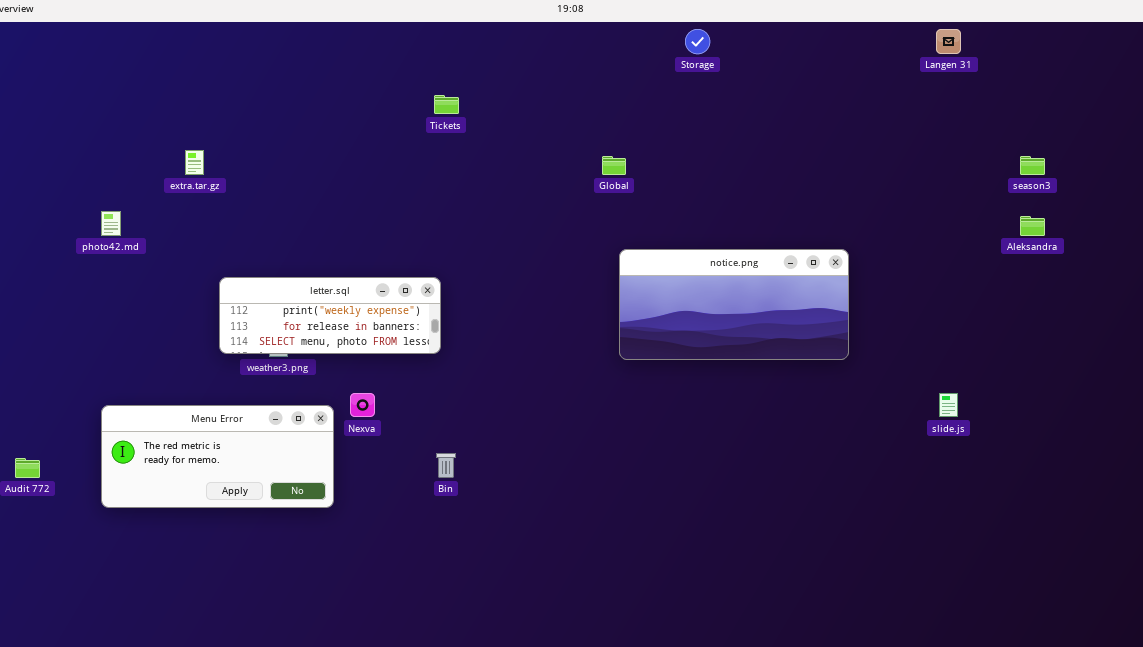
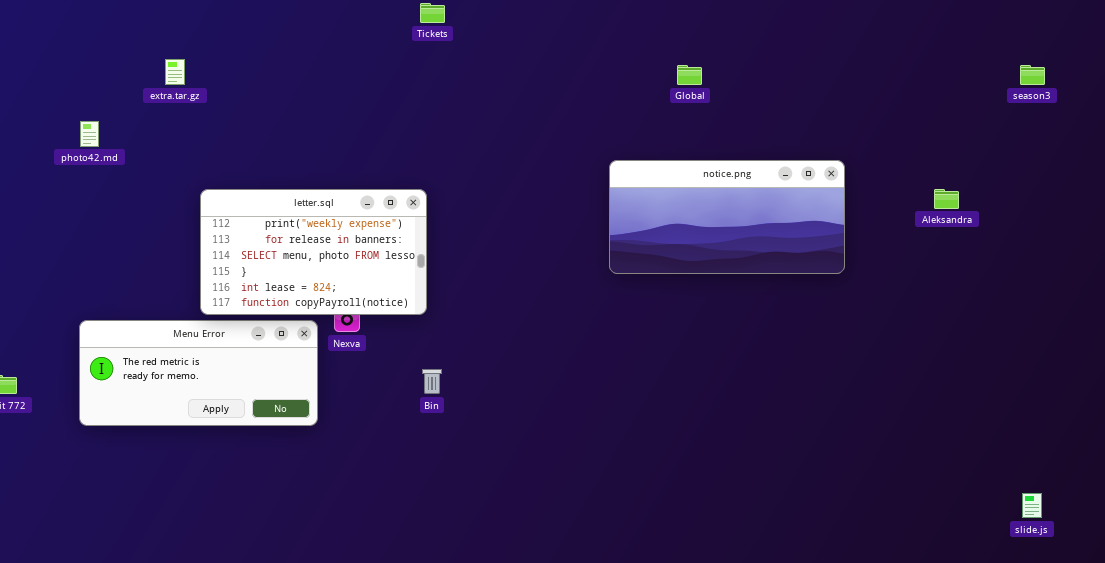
Global: [602,156,626,175] -> [677,65,702,85], moved
Aleksandra: [1020,216,1045,236] -> [934,189,959,209], moved
letter.sql: [219,277,441,354] -> [200,189,427,315], resized
slide.js: [939,393,958,417] -> [1022,493,1042,518], moved

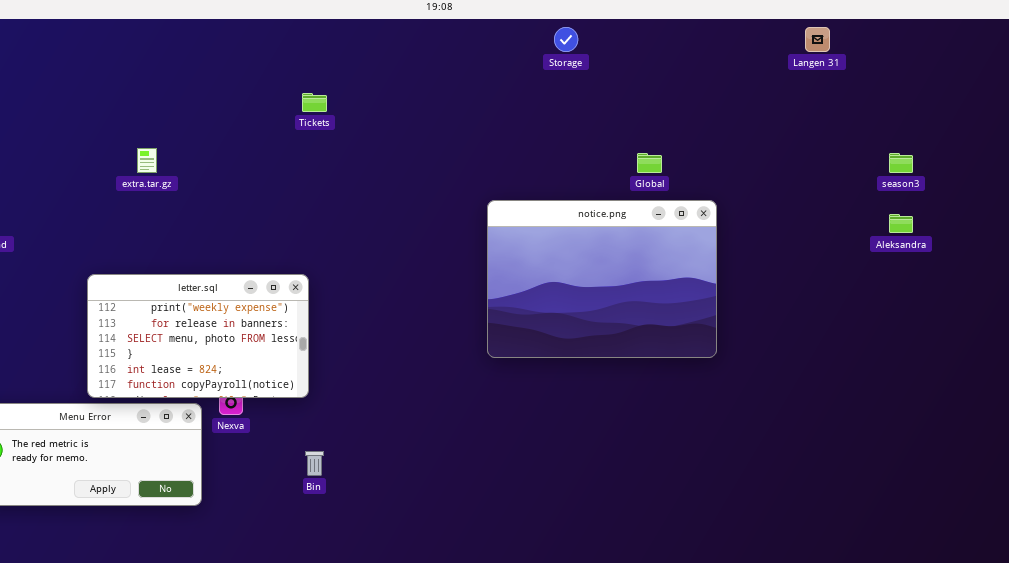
extra.tar.gz: [165,59,185,85] -> [137,148,157,173], moved
Global: [677,65,702,85] -> [637,153,662,173], moved
notice.png: [609,160,845,274] -> [487,200,717,358], resized
Aleksandra: [934,189,959,209] -> [889,214,913,233], moved

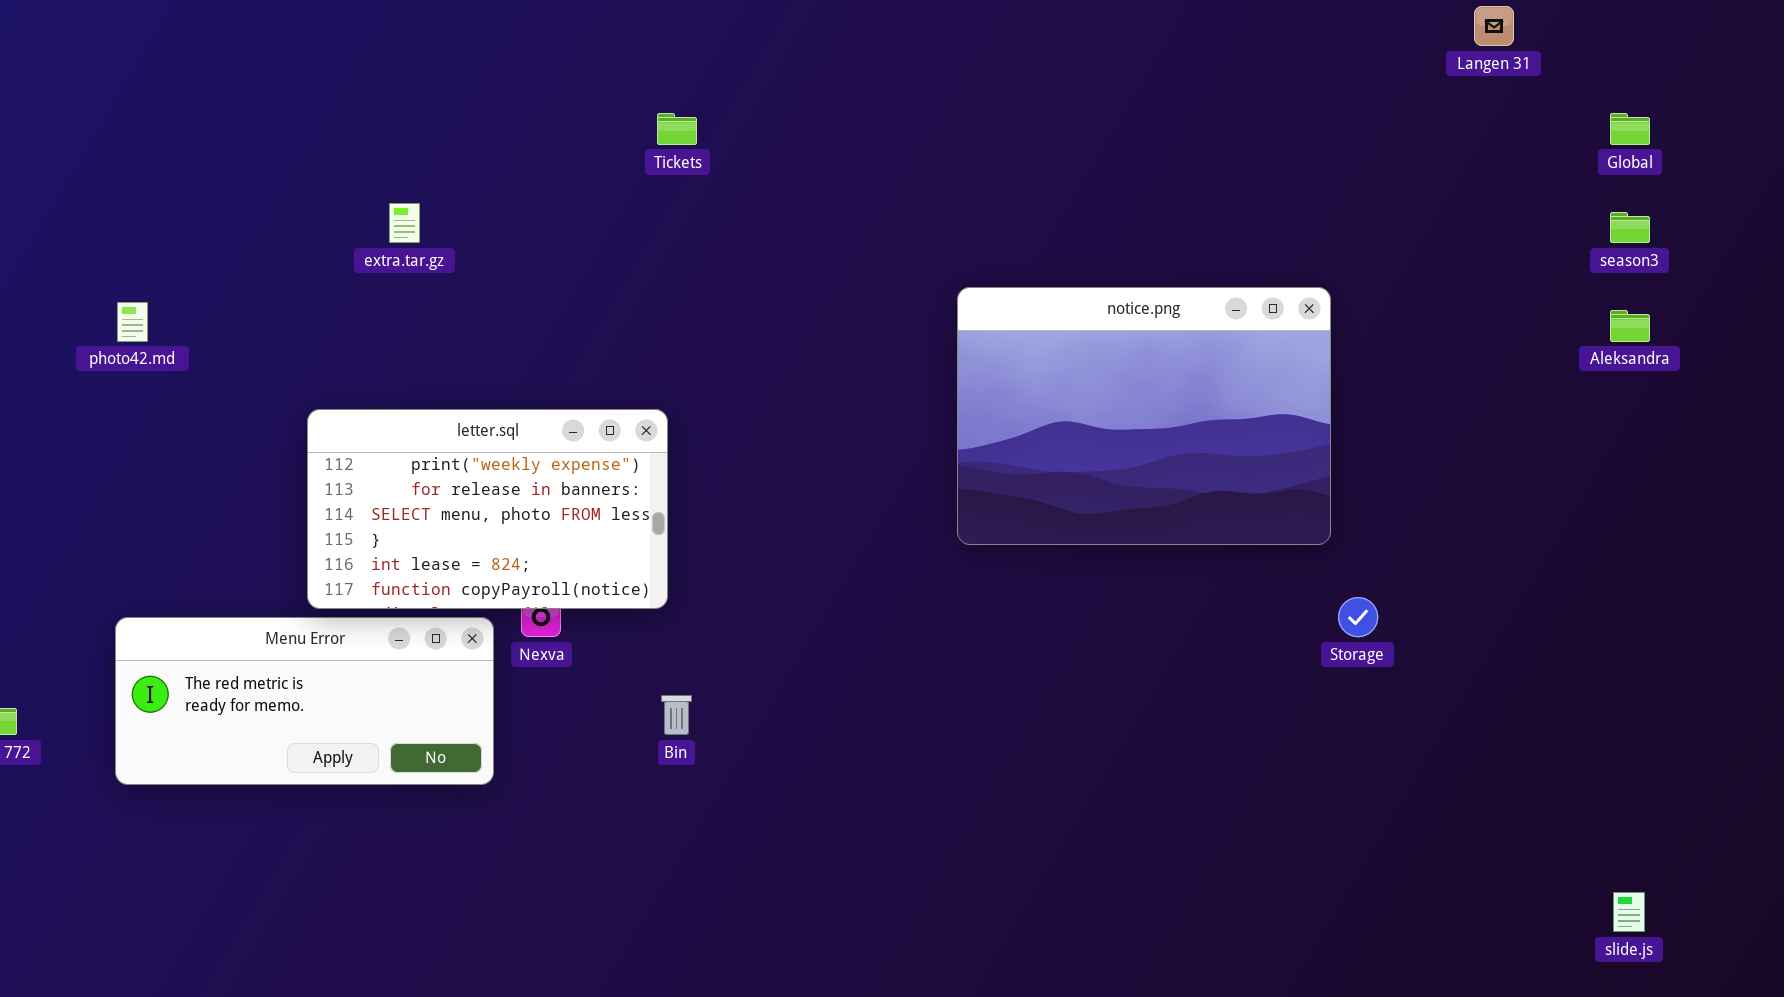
Storage: [554,27,578,52] -> [1338,597,1378,637], moved
Global: [637,153,662,173] -> [1610,113,1650,145], moved

